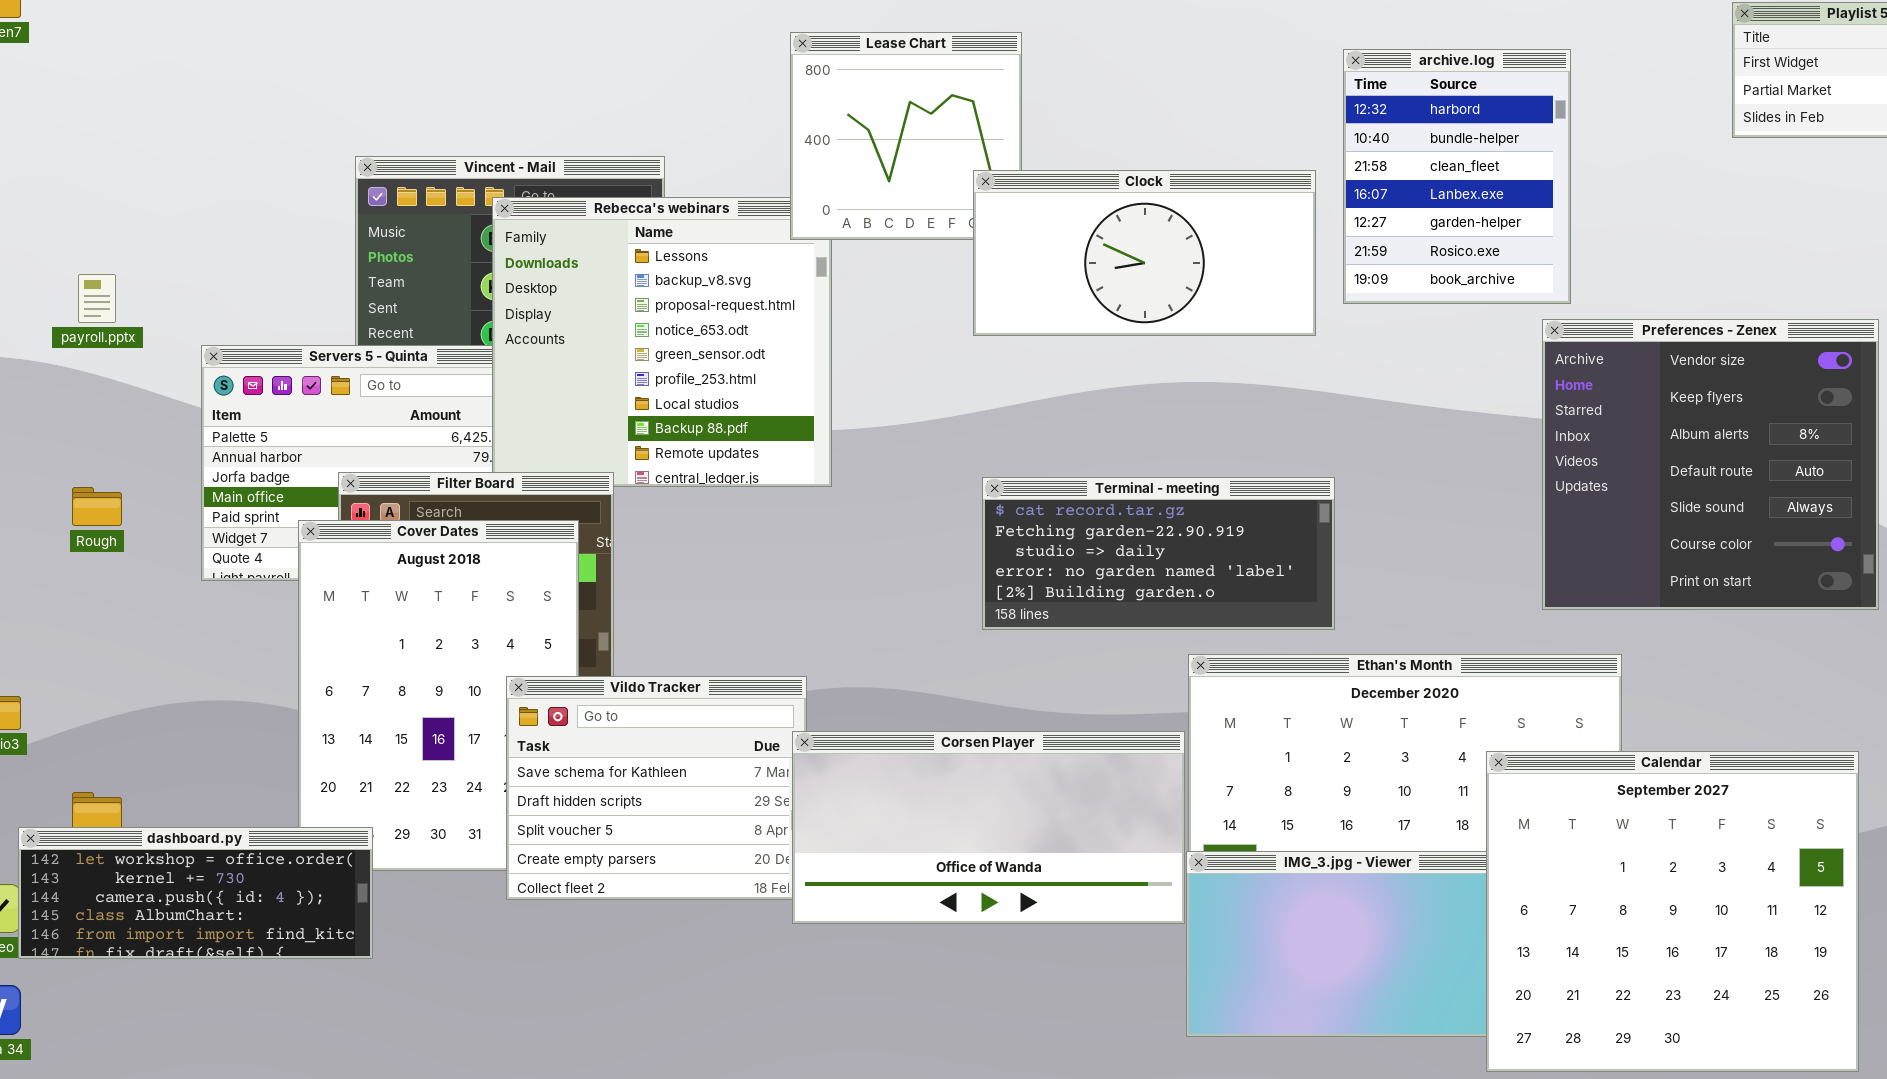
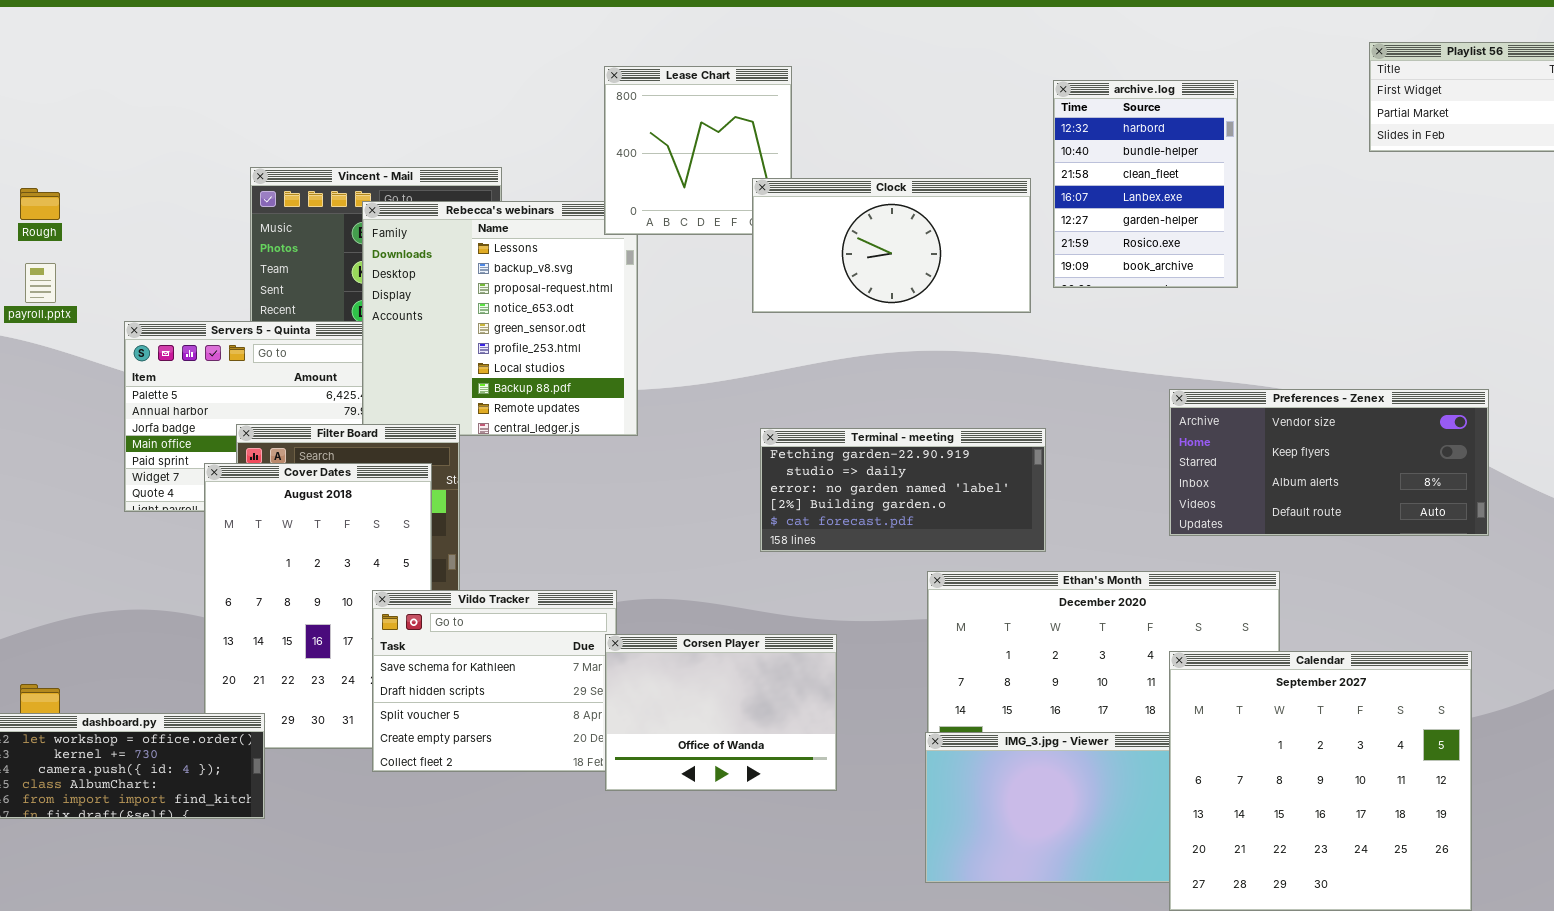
Preferences - Zenex: [1542,319,1879,610] -> [1169,389,1489,536], resized
Terminal - meeting: [982,477,1335,630] -> [760,428,1046,552], scrolled down 1 row
Rough: [72,487,122,526] -> [20,188,60,220], moved
Corsen Player: [792,731,1185,924] -> [605,634,837,791], resized

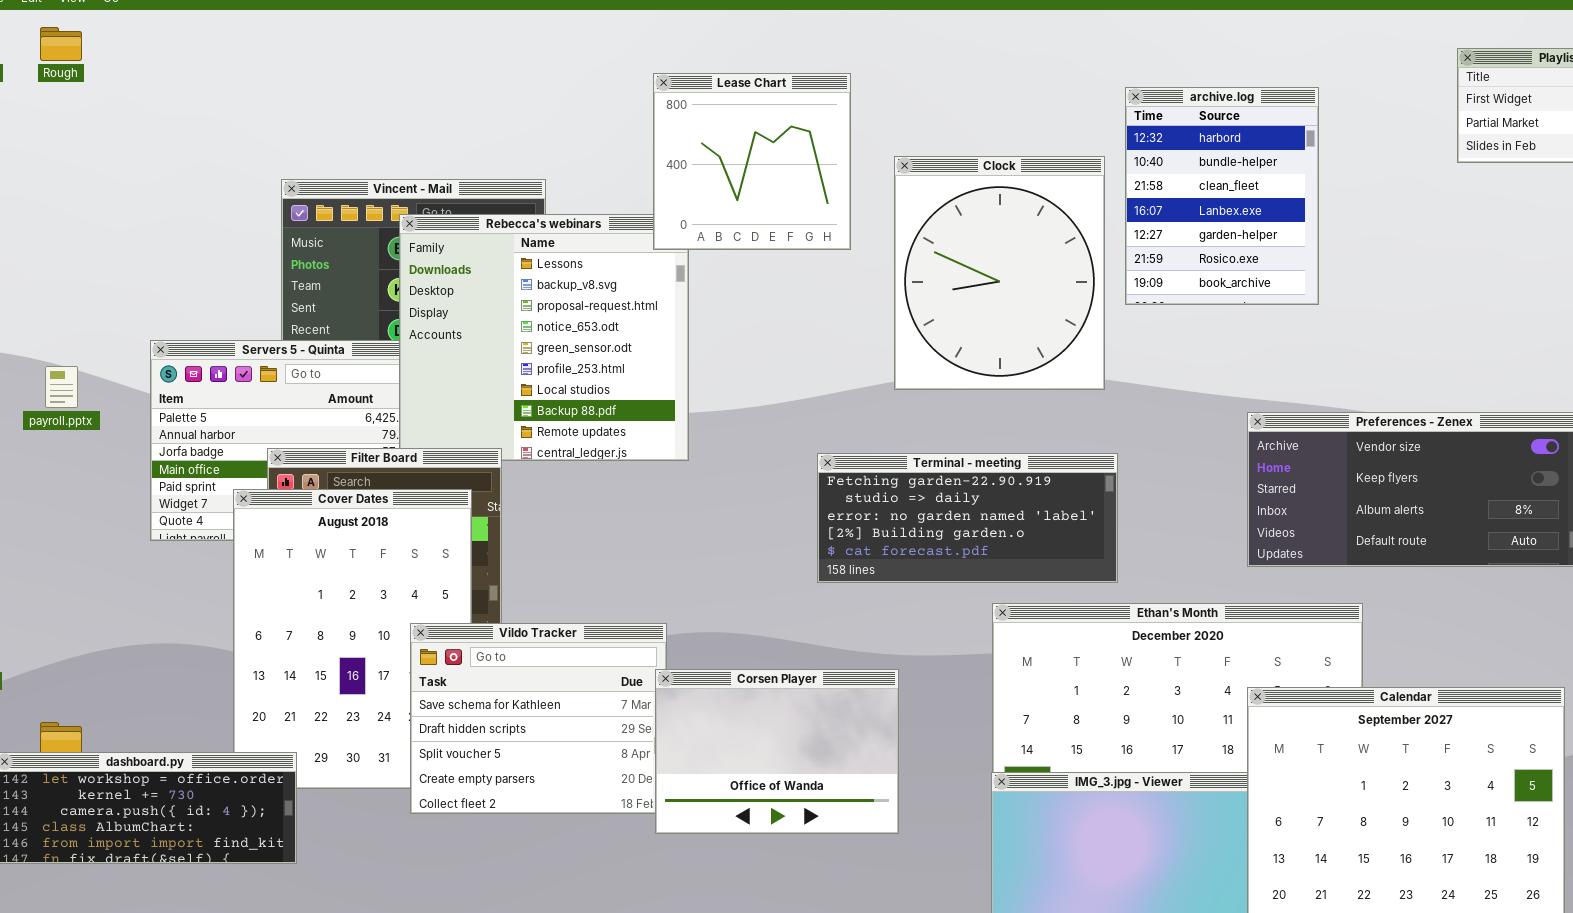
Clock: [752,178,1031,313] -> [894,156,1105,390], moved, resized
Rough: [20,188,60,220] -> [40,27,82,61], moved
payroll.pptx: [25,263,56,303] -> [45,366,78,408], moved

